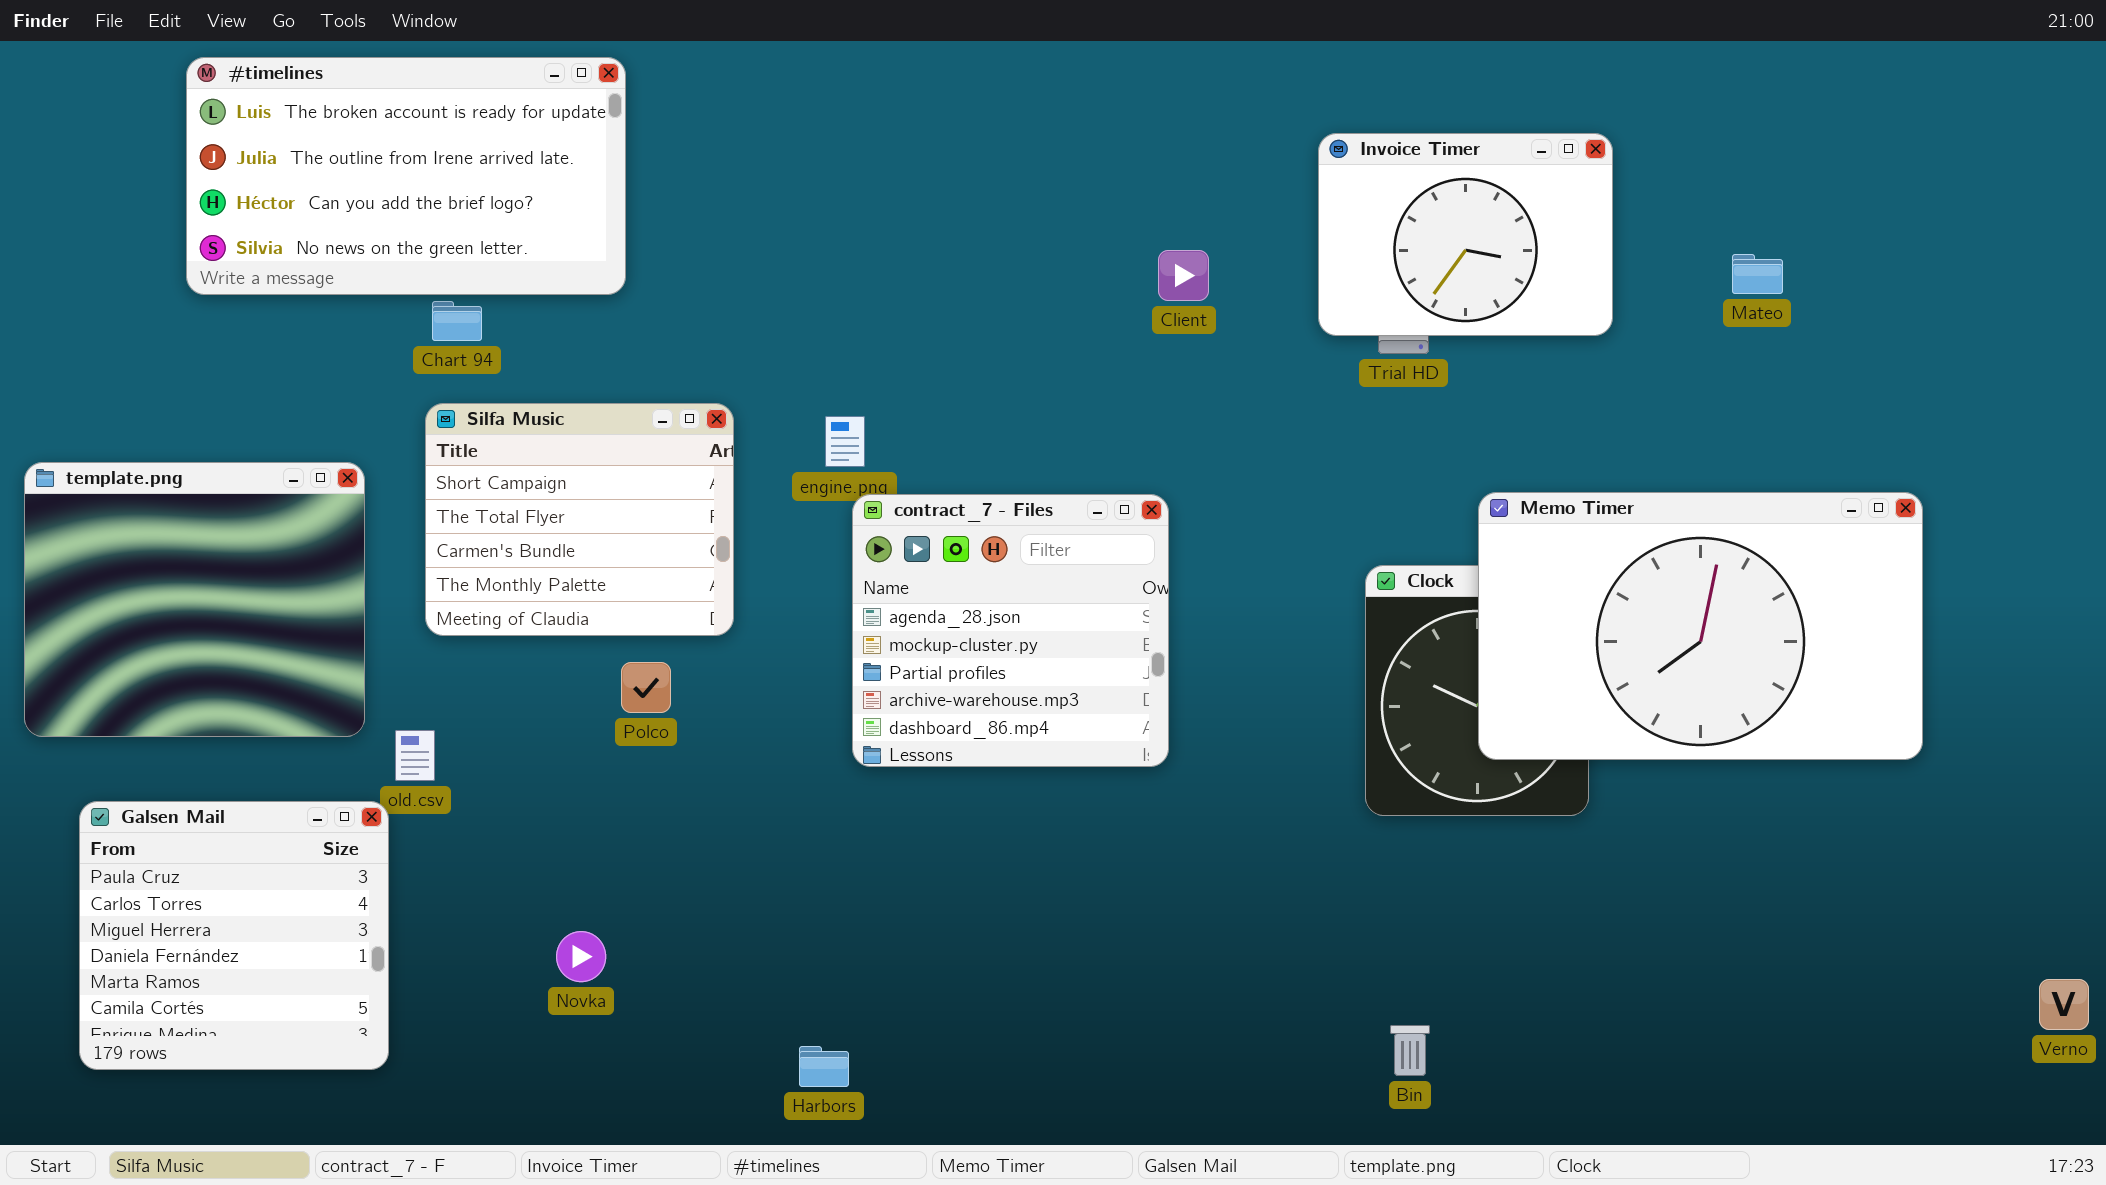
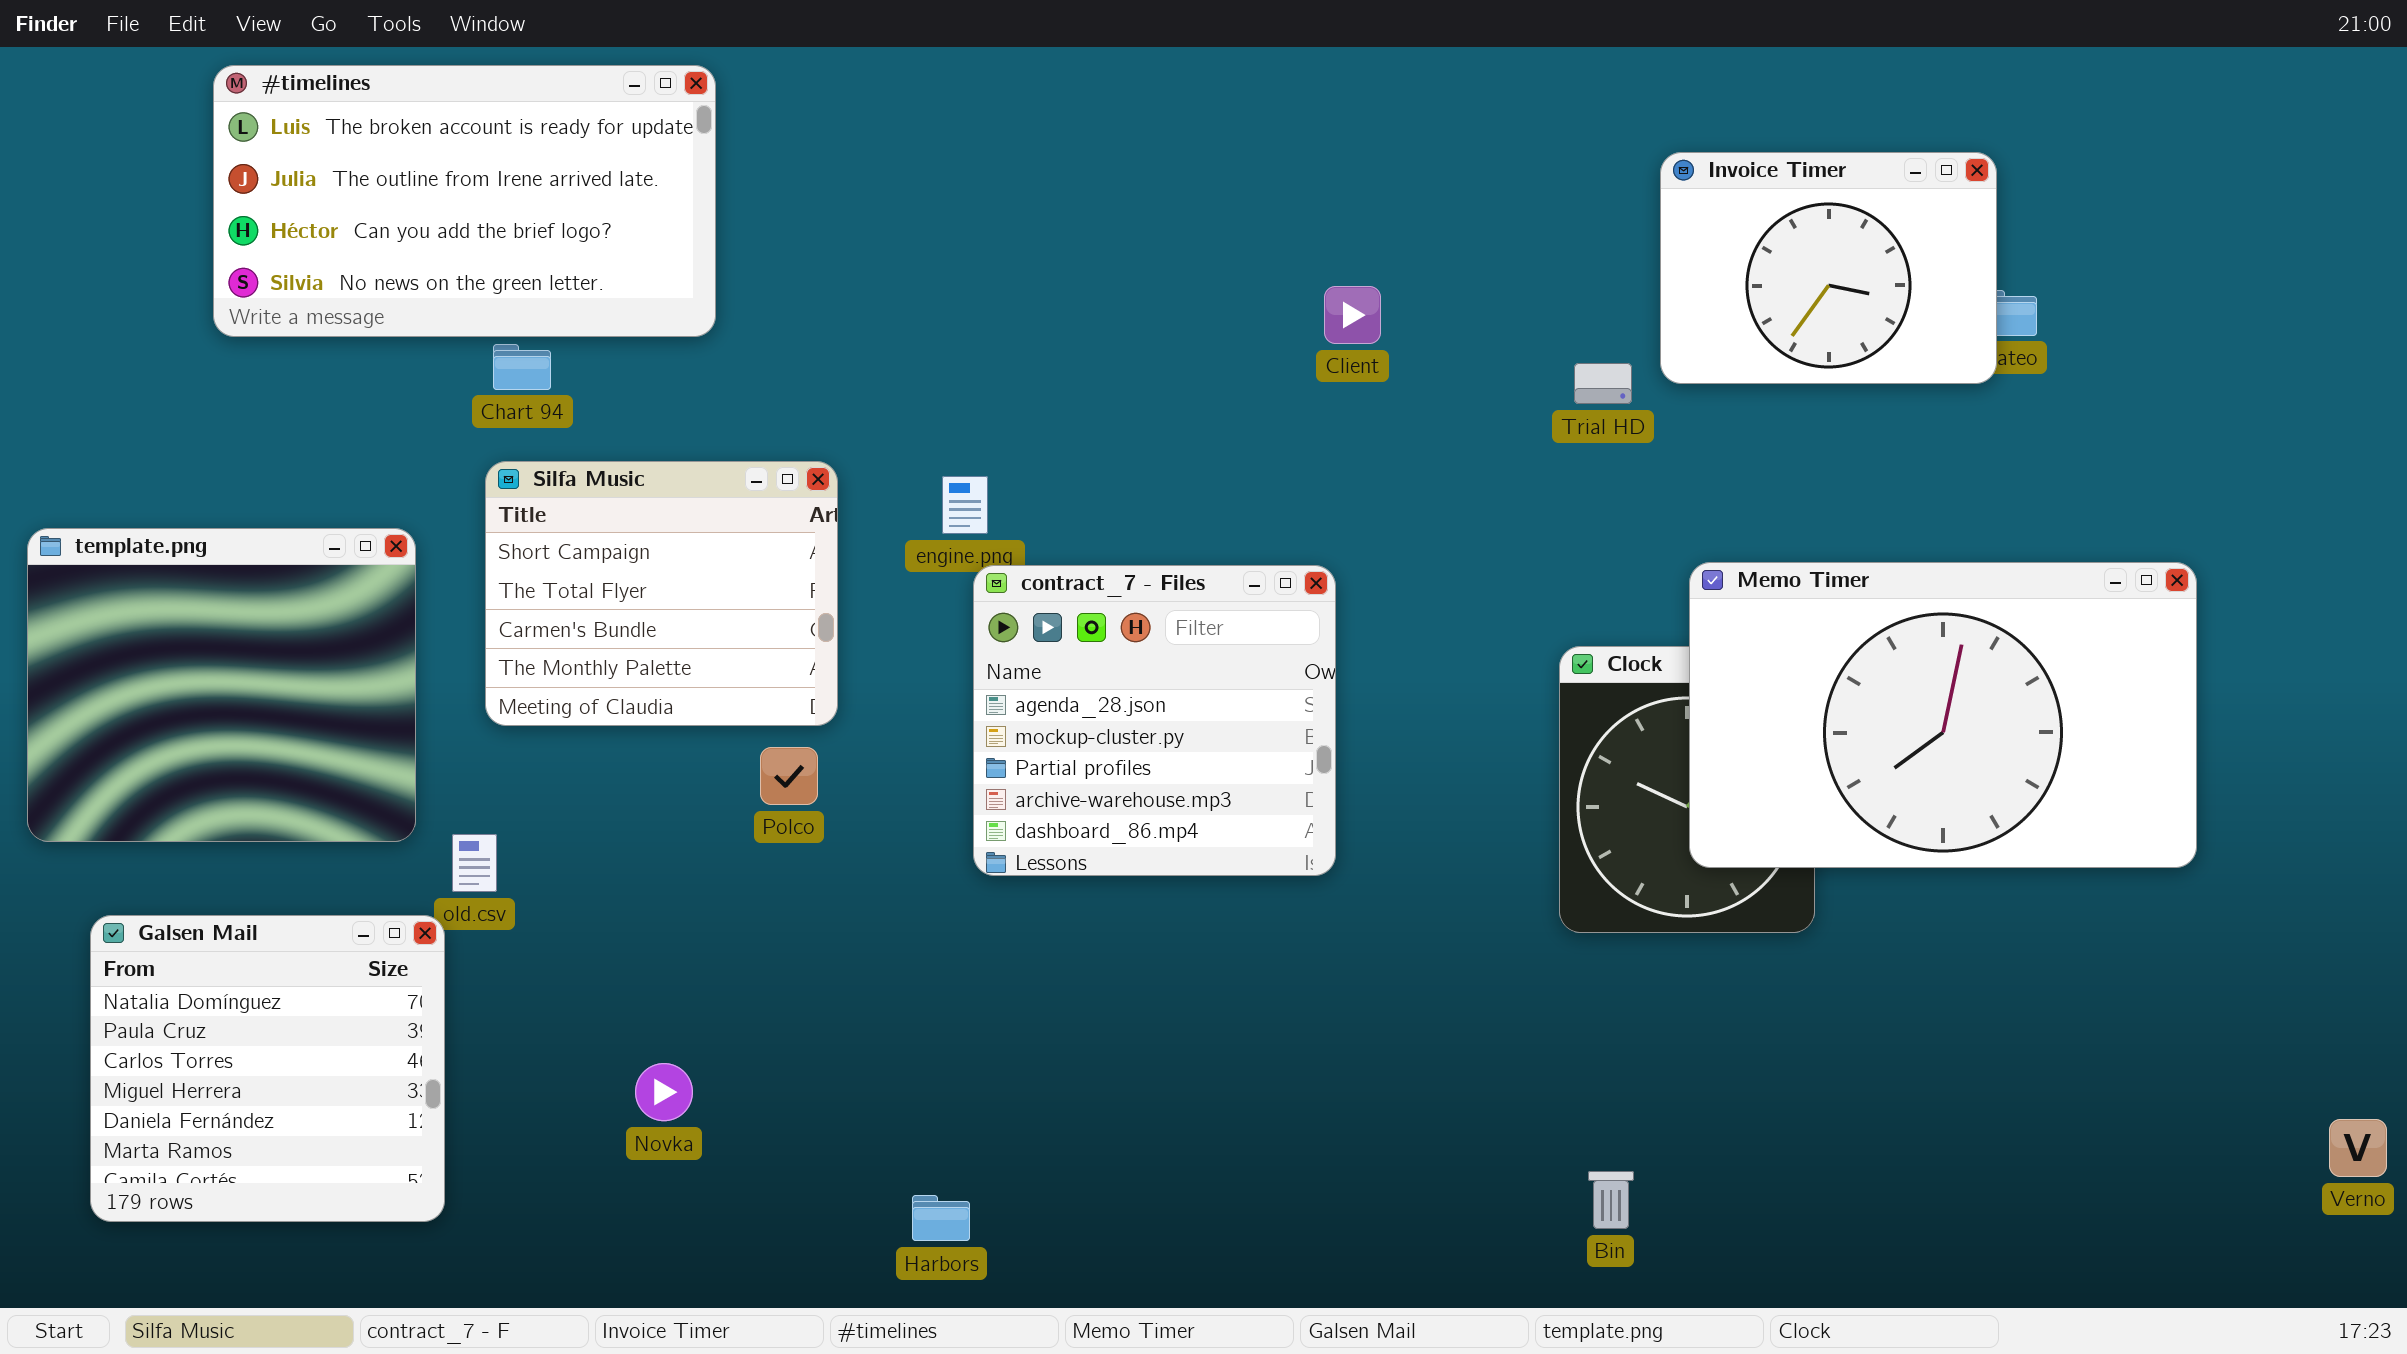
Invoice Timer: [1318,133,1613,336] -> [1660,152,1997,384], moved
Polco: [621,662,671,713] -> [760,747,818,805], moved
Galsen Mail: [79,801,389,1070] -> [90,915,445,1222], scrolled up 1 row

